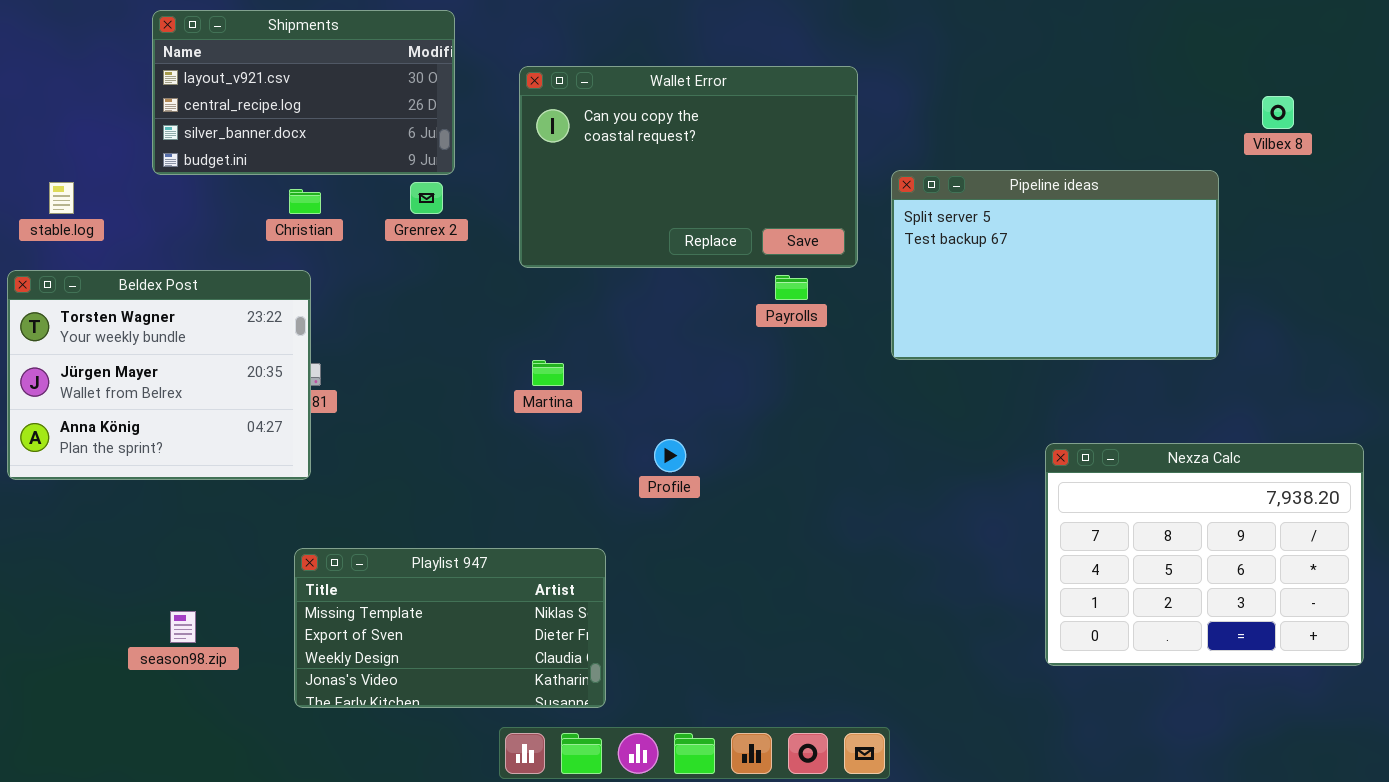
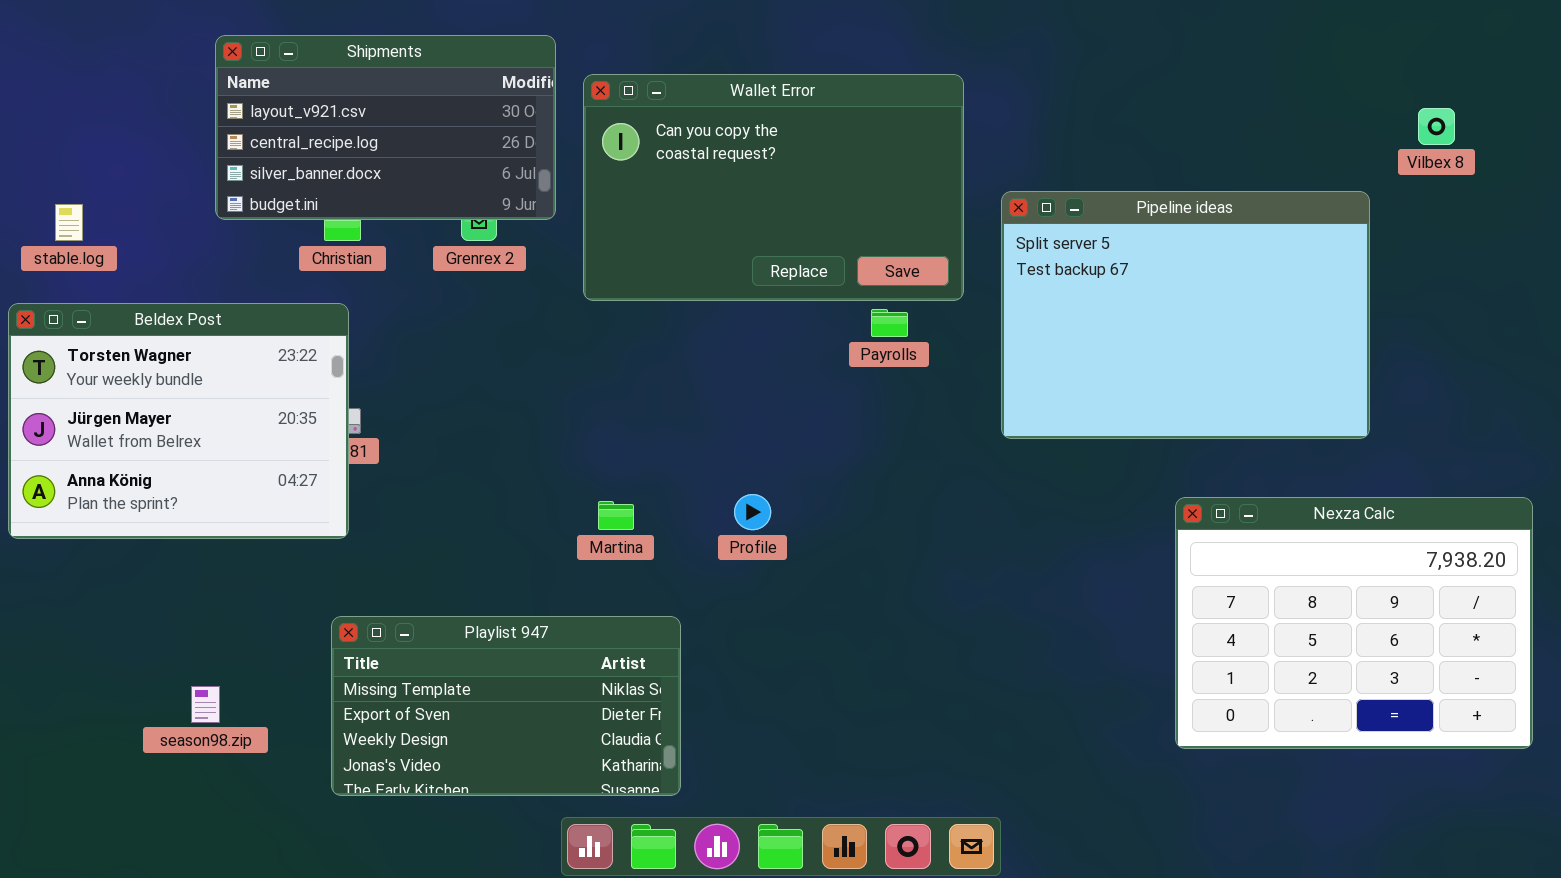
Shipments: [152,10,455,175] -> [215,35,556,220], moved
Pipeline ideas: [891,170,1219,360] -> [1001,191,1370,439], resized
Martina: [532,360,564,386] -> [598,501,634,530], moved

